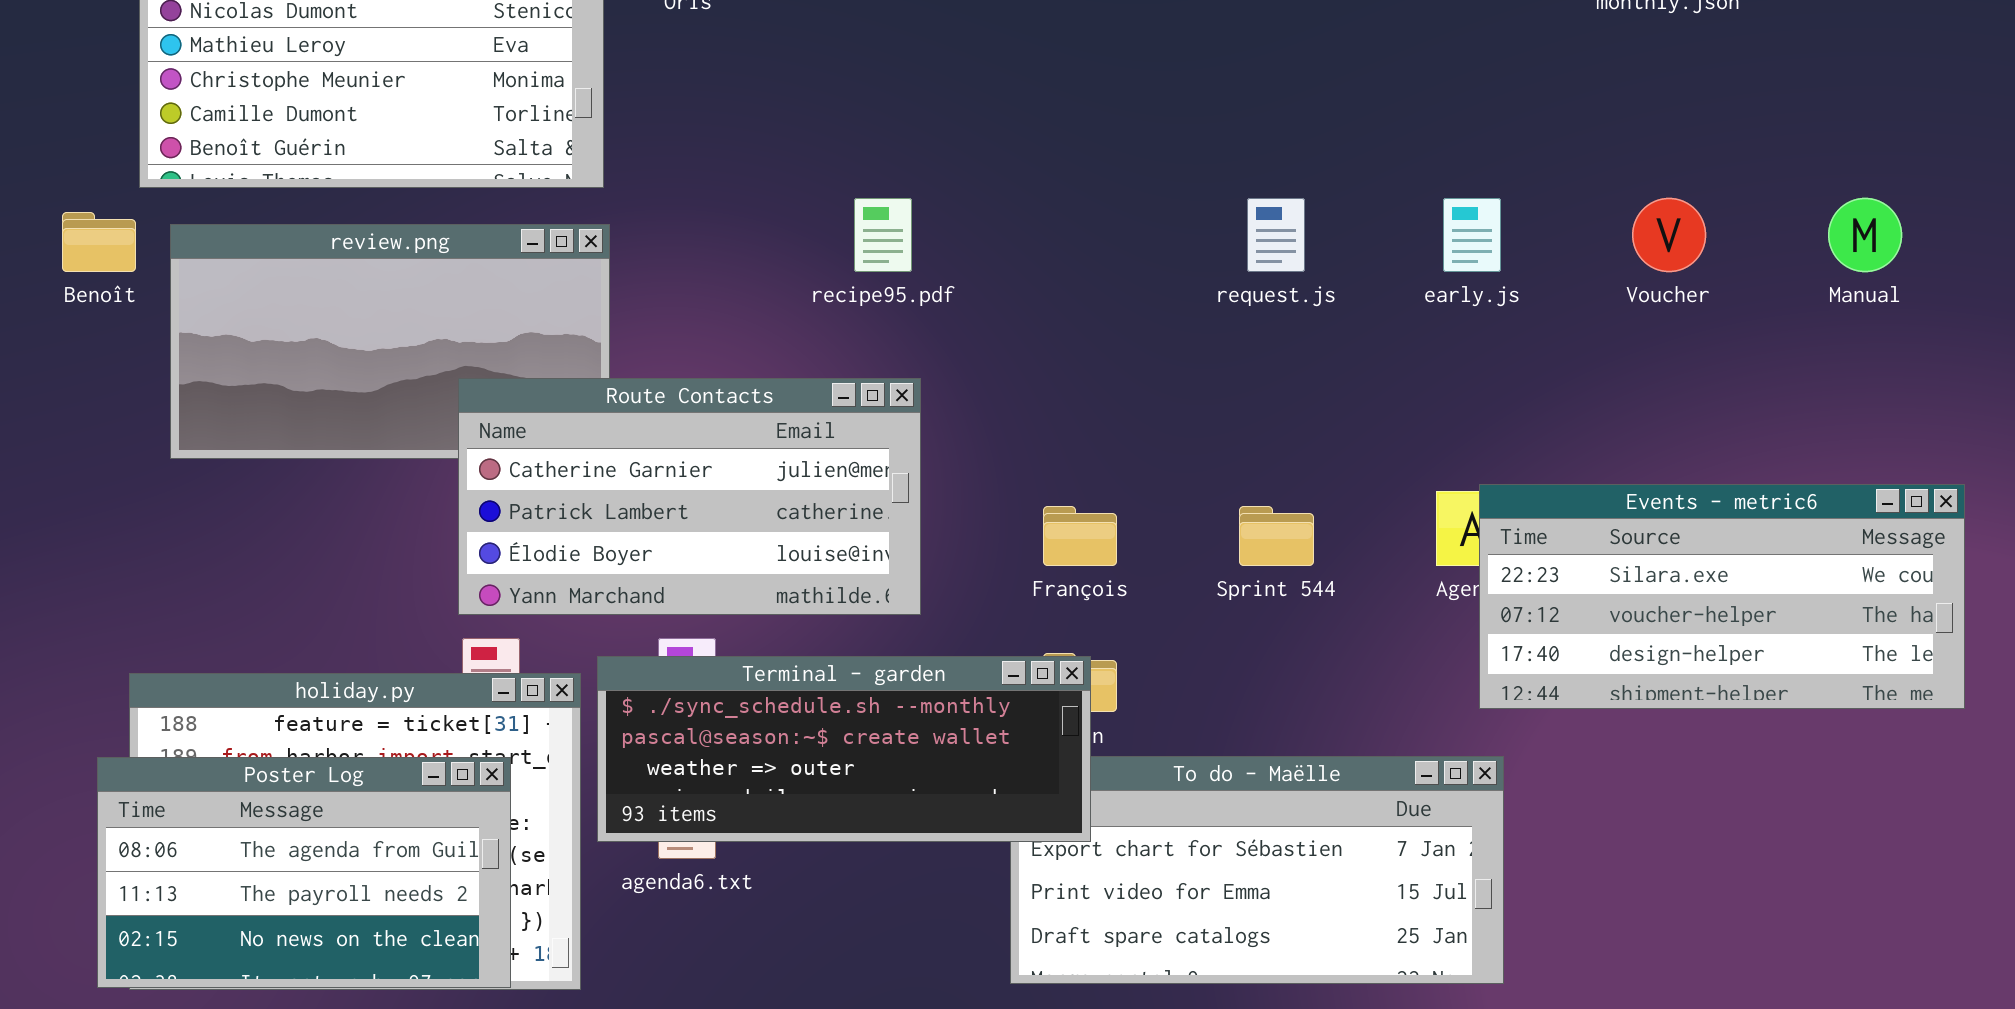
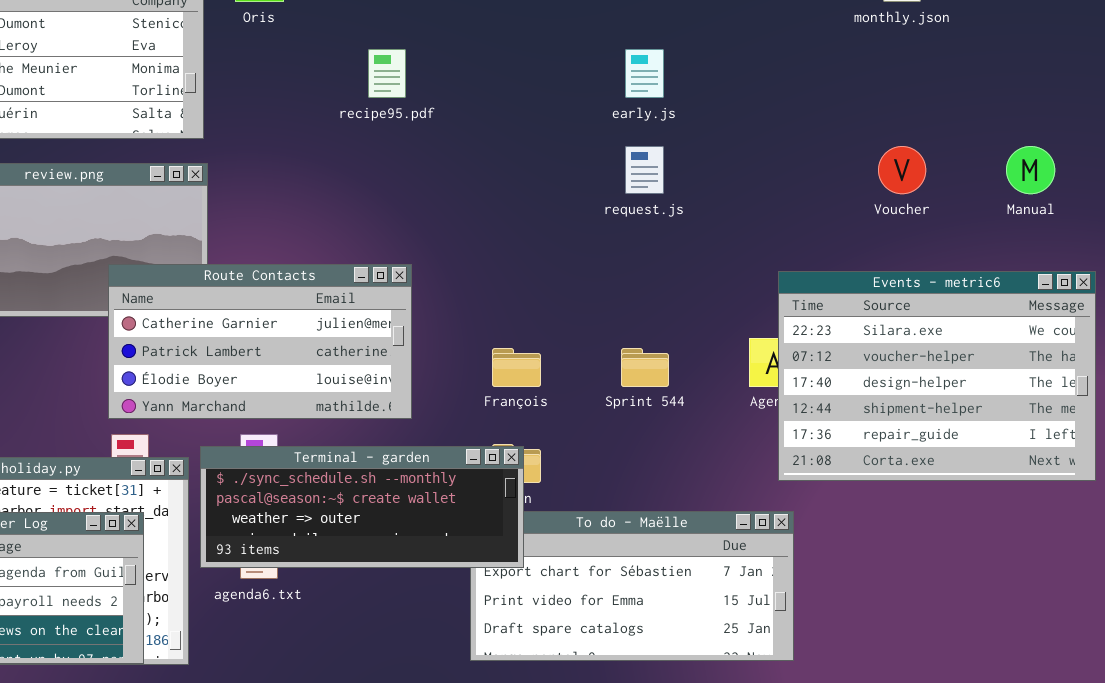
recipe95.pdf: [854,198,912,272] -> [368,49,406,98], moved
early.js: [1443,198,1501,272] -> [625,49,664,98], moved
Events - metric6: [1479,484,1965,709] -> [778,271,1096,481], resized

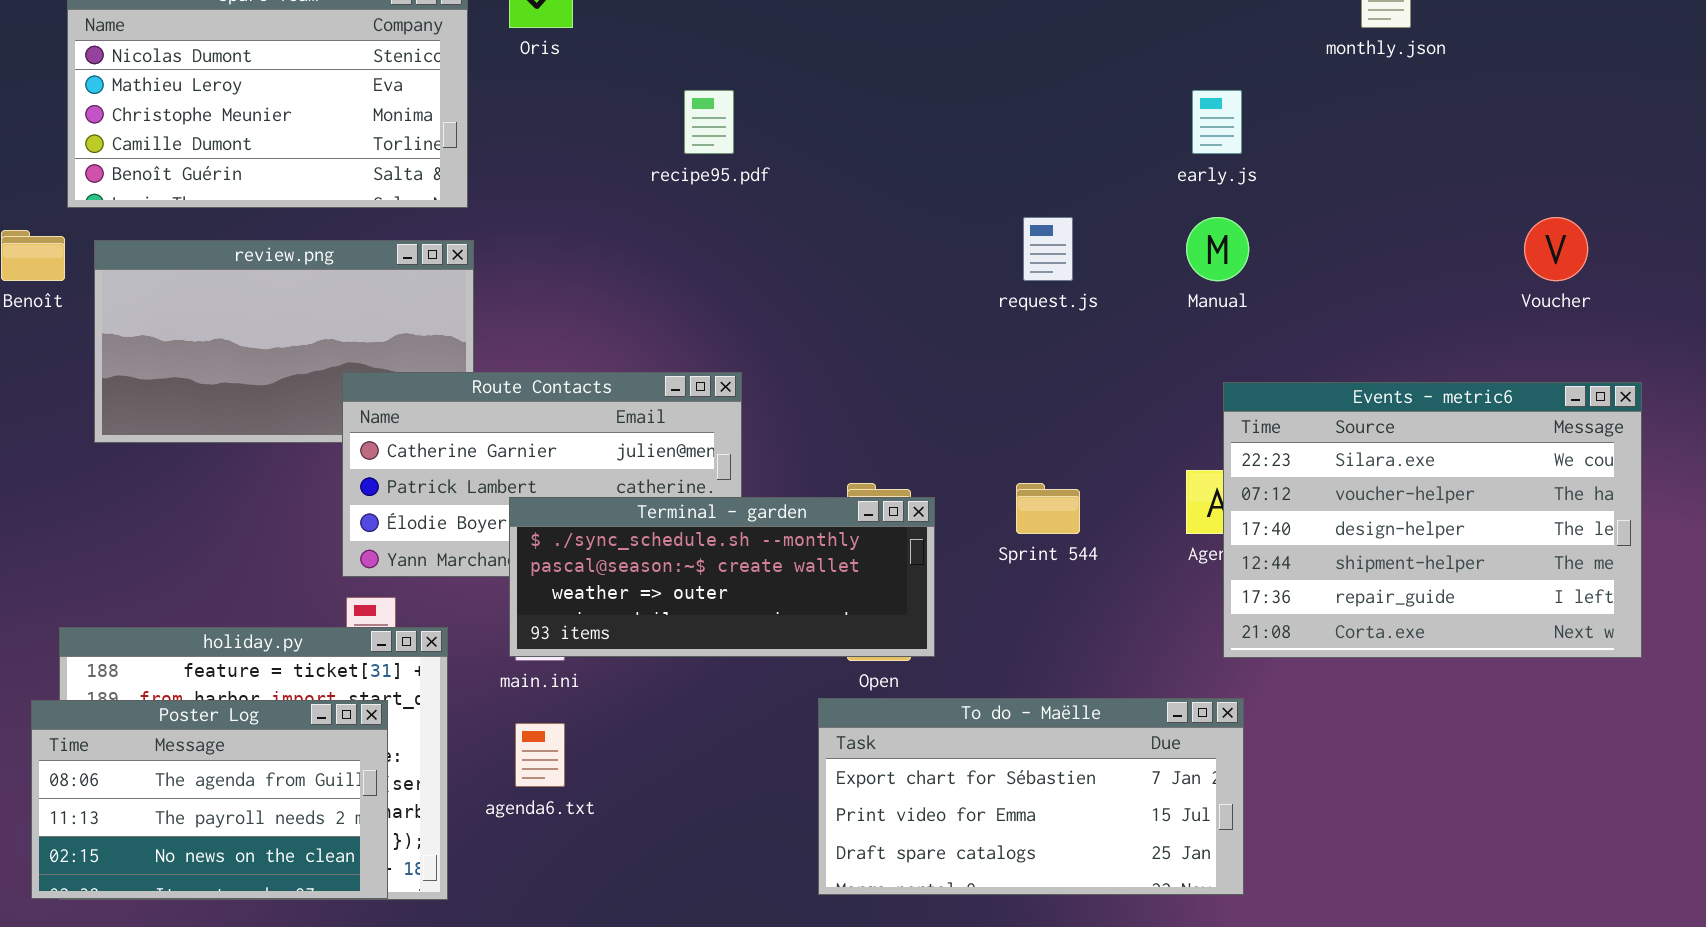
early.js: [625,49,664,98] -> [1192,90,1242,154], moved
Voucher: [878,146,926,194] -> [1524,217,1588,281], moved
Manual: [1006,146,1055,194] -> [1186,217,1249,281], moved
Terminal - garden: [200,446,524,568] -> [509,497,935,657], moved

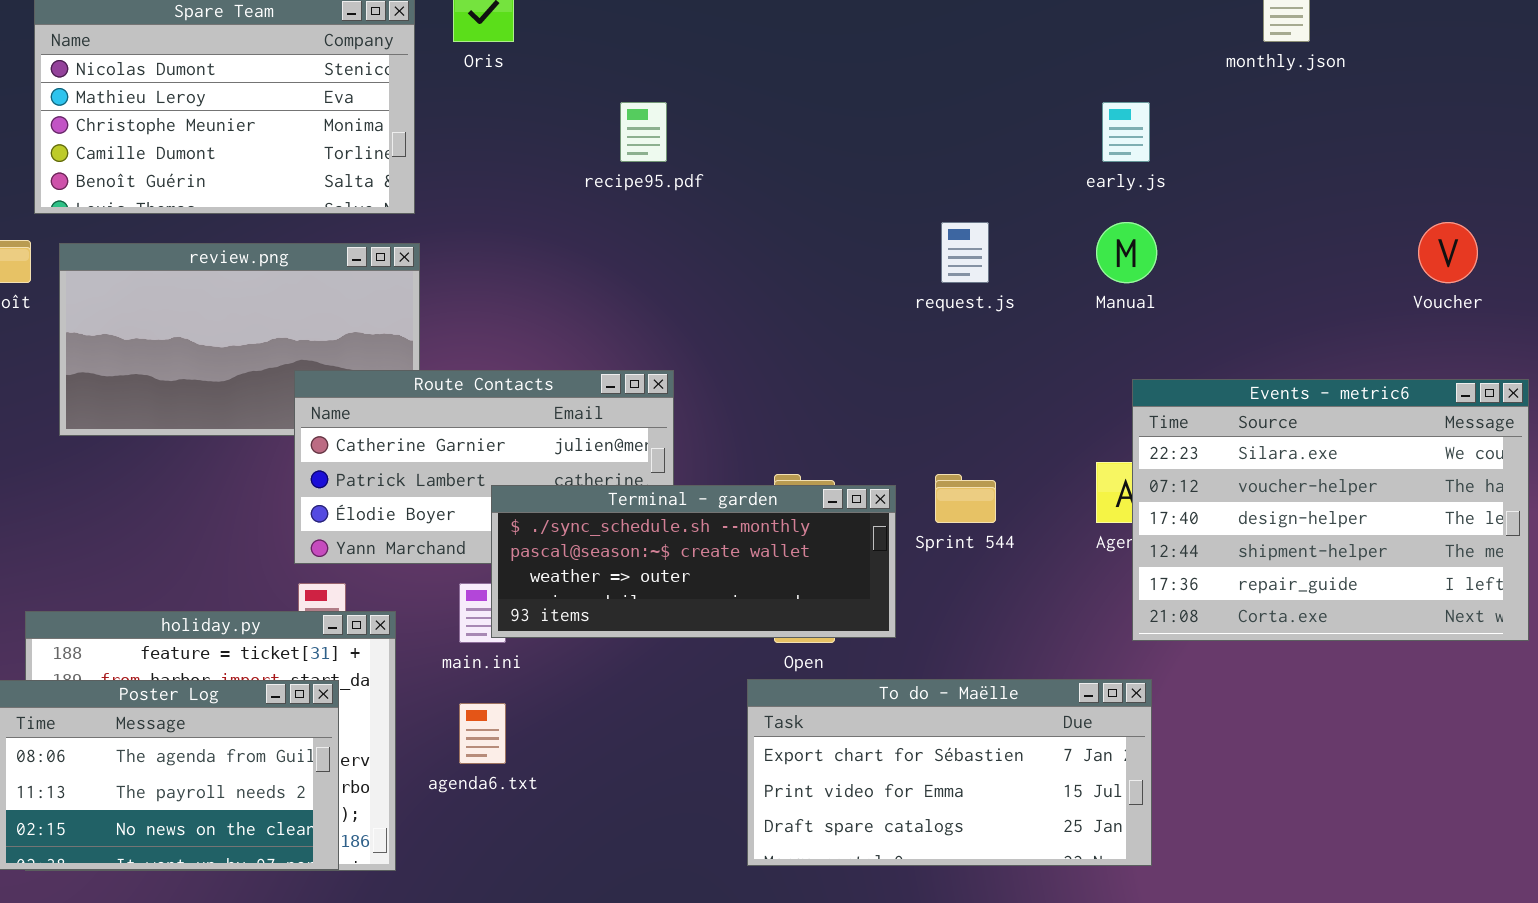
Terminal - garden: [509,497,935,657] -> [491,485,896,638], moved

